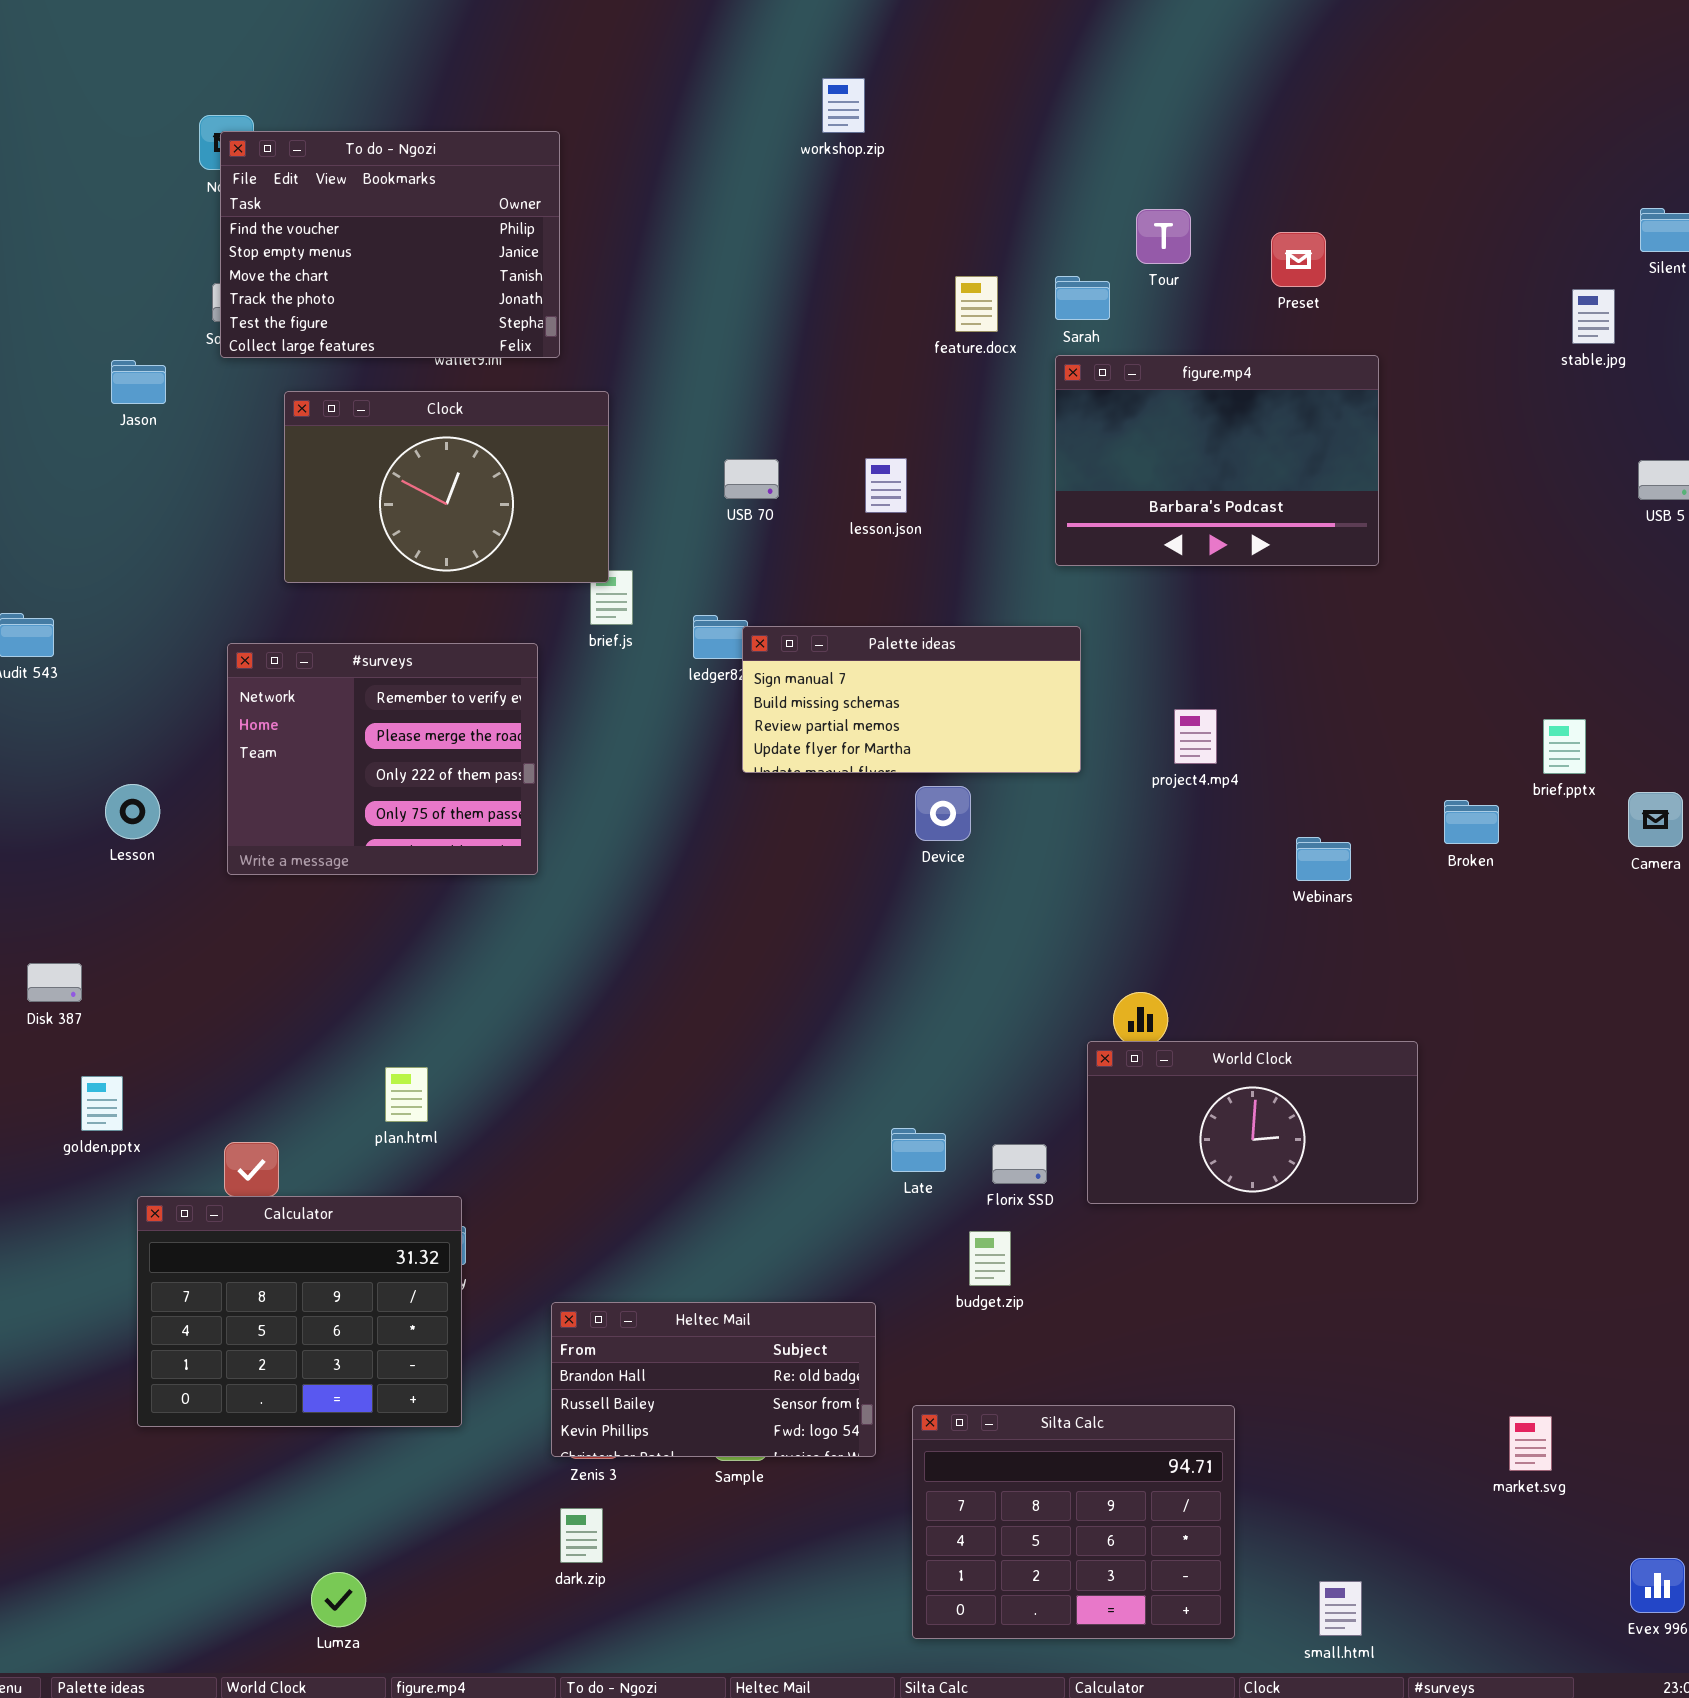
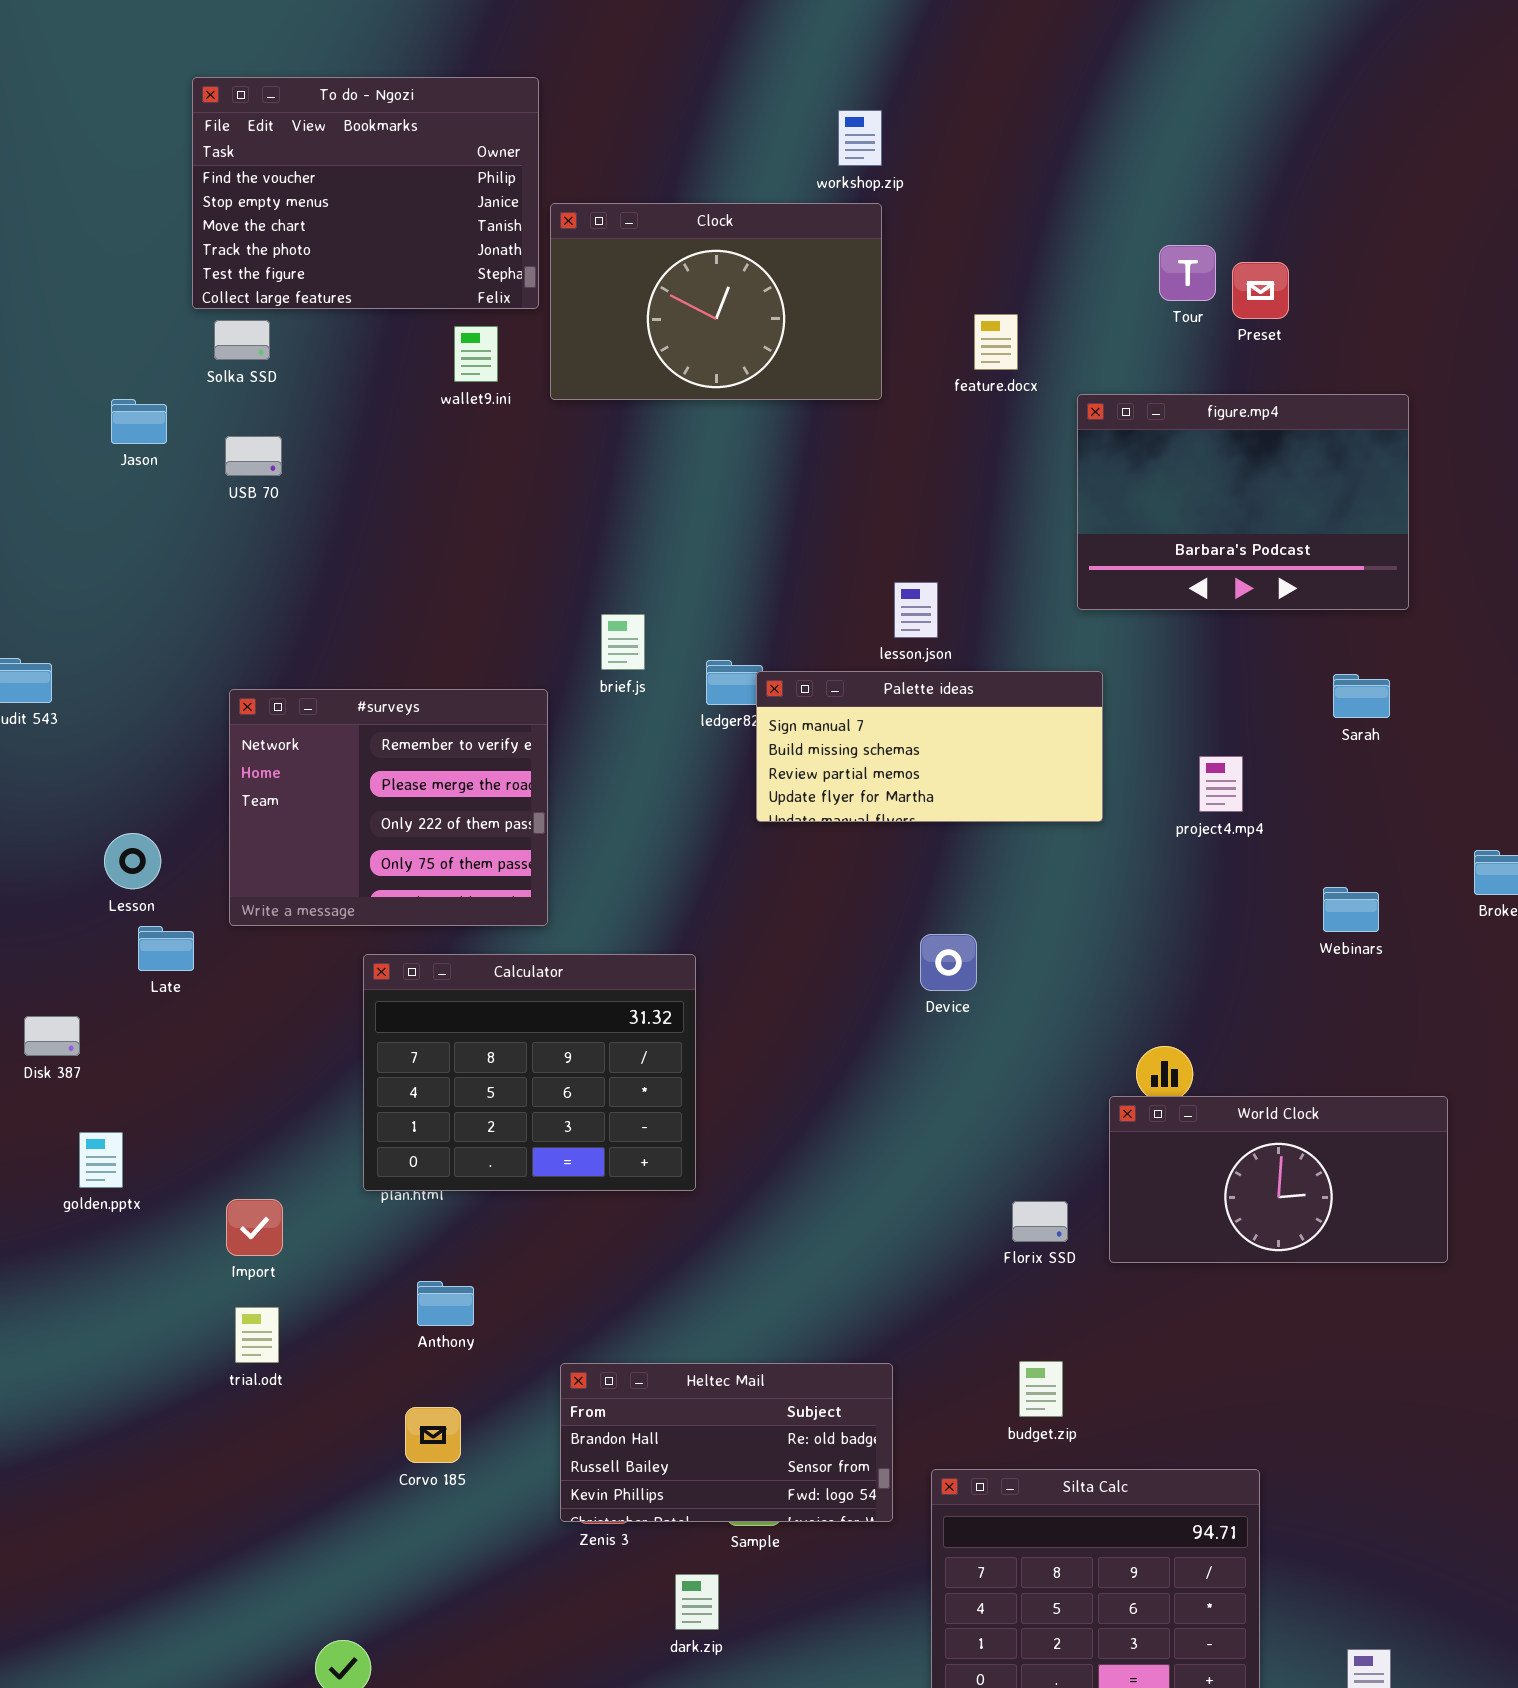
To do - Ngozi: [220,131,560,358] -> [192,77,539,309], moved
Preset: [1271,232,1326,287] -> [1232,262,1289,319], moved
Sarah: [1055,276,1110,320] -> [1333,674,1390,718], moved
Clock: [284,391,609,583] -> [550,203,882,400], moved
lesson.json: [865,458,907,513] -> [894,582,938,638], moved
USB 70: [724,459,779,499] -> [225,436,282,476], moved
Device: [915,786,971,841] -> [920,934,977,991], moved
Late: [891,1128,946,1172] -> [138,926,194,971], moved
Calculator: [137,1196,462,1427] -> [363,954,696,1191], moved
budget.zip: [969,1231,1011,1286] -> [1019,1361,1063,1417], moved
dark.zip: [560,1508,603,1563] -> [675,1574,719,1630], moved

